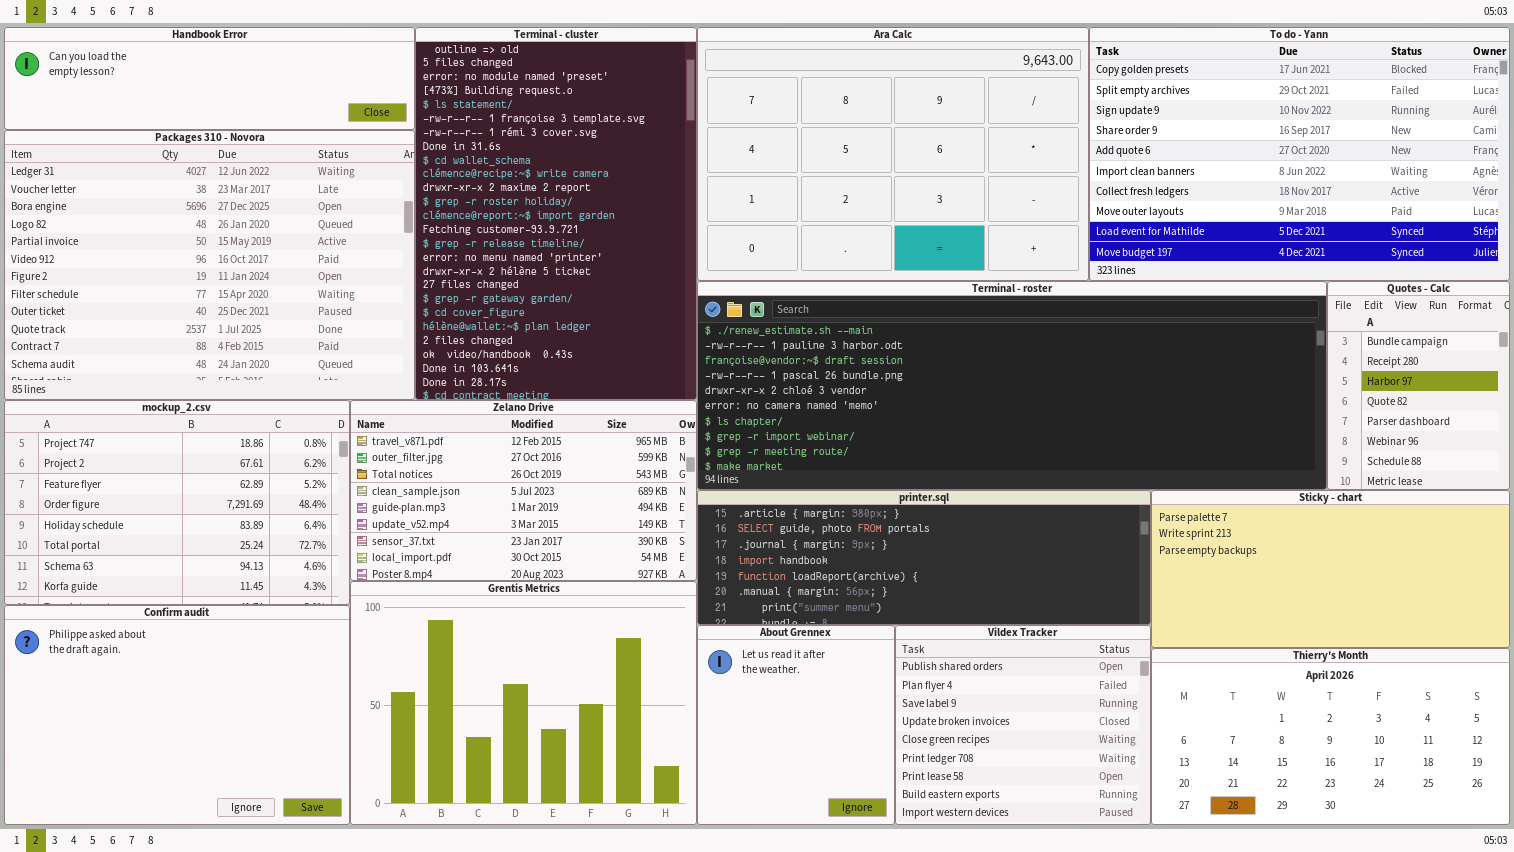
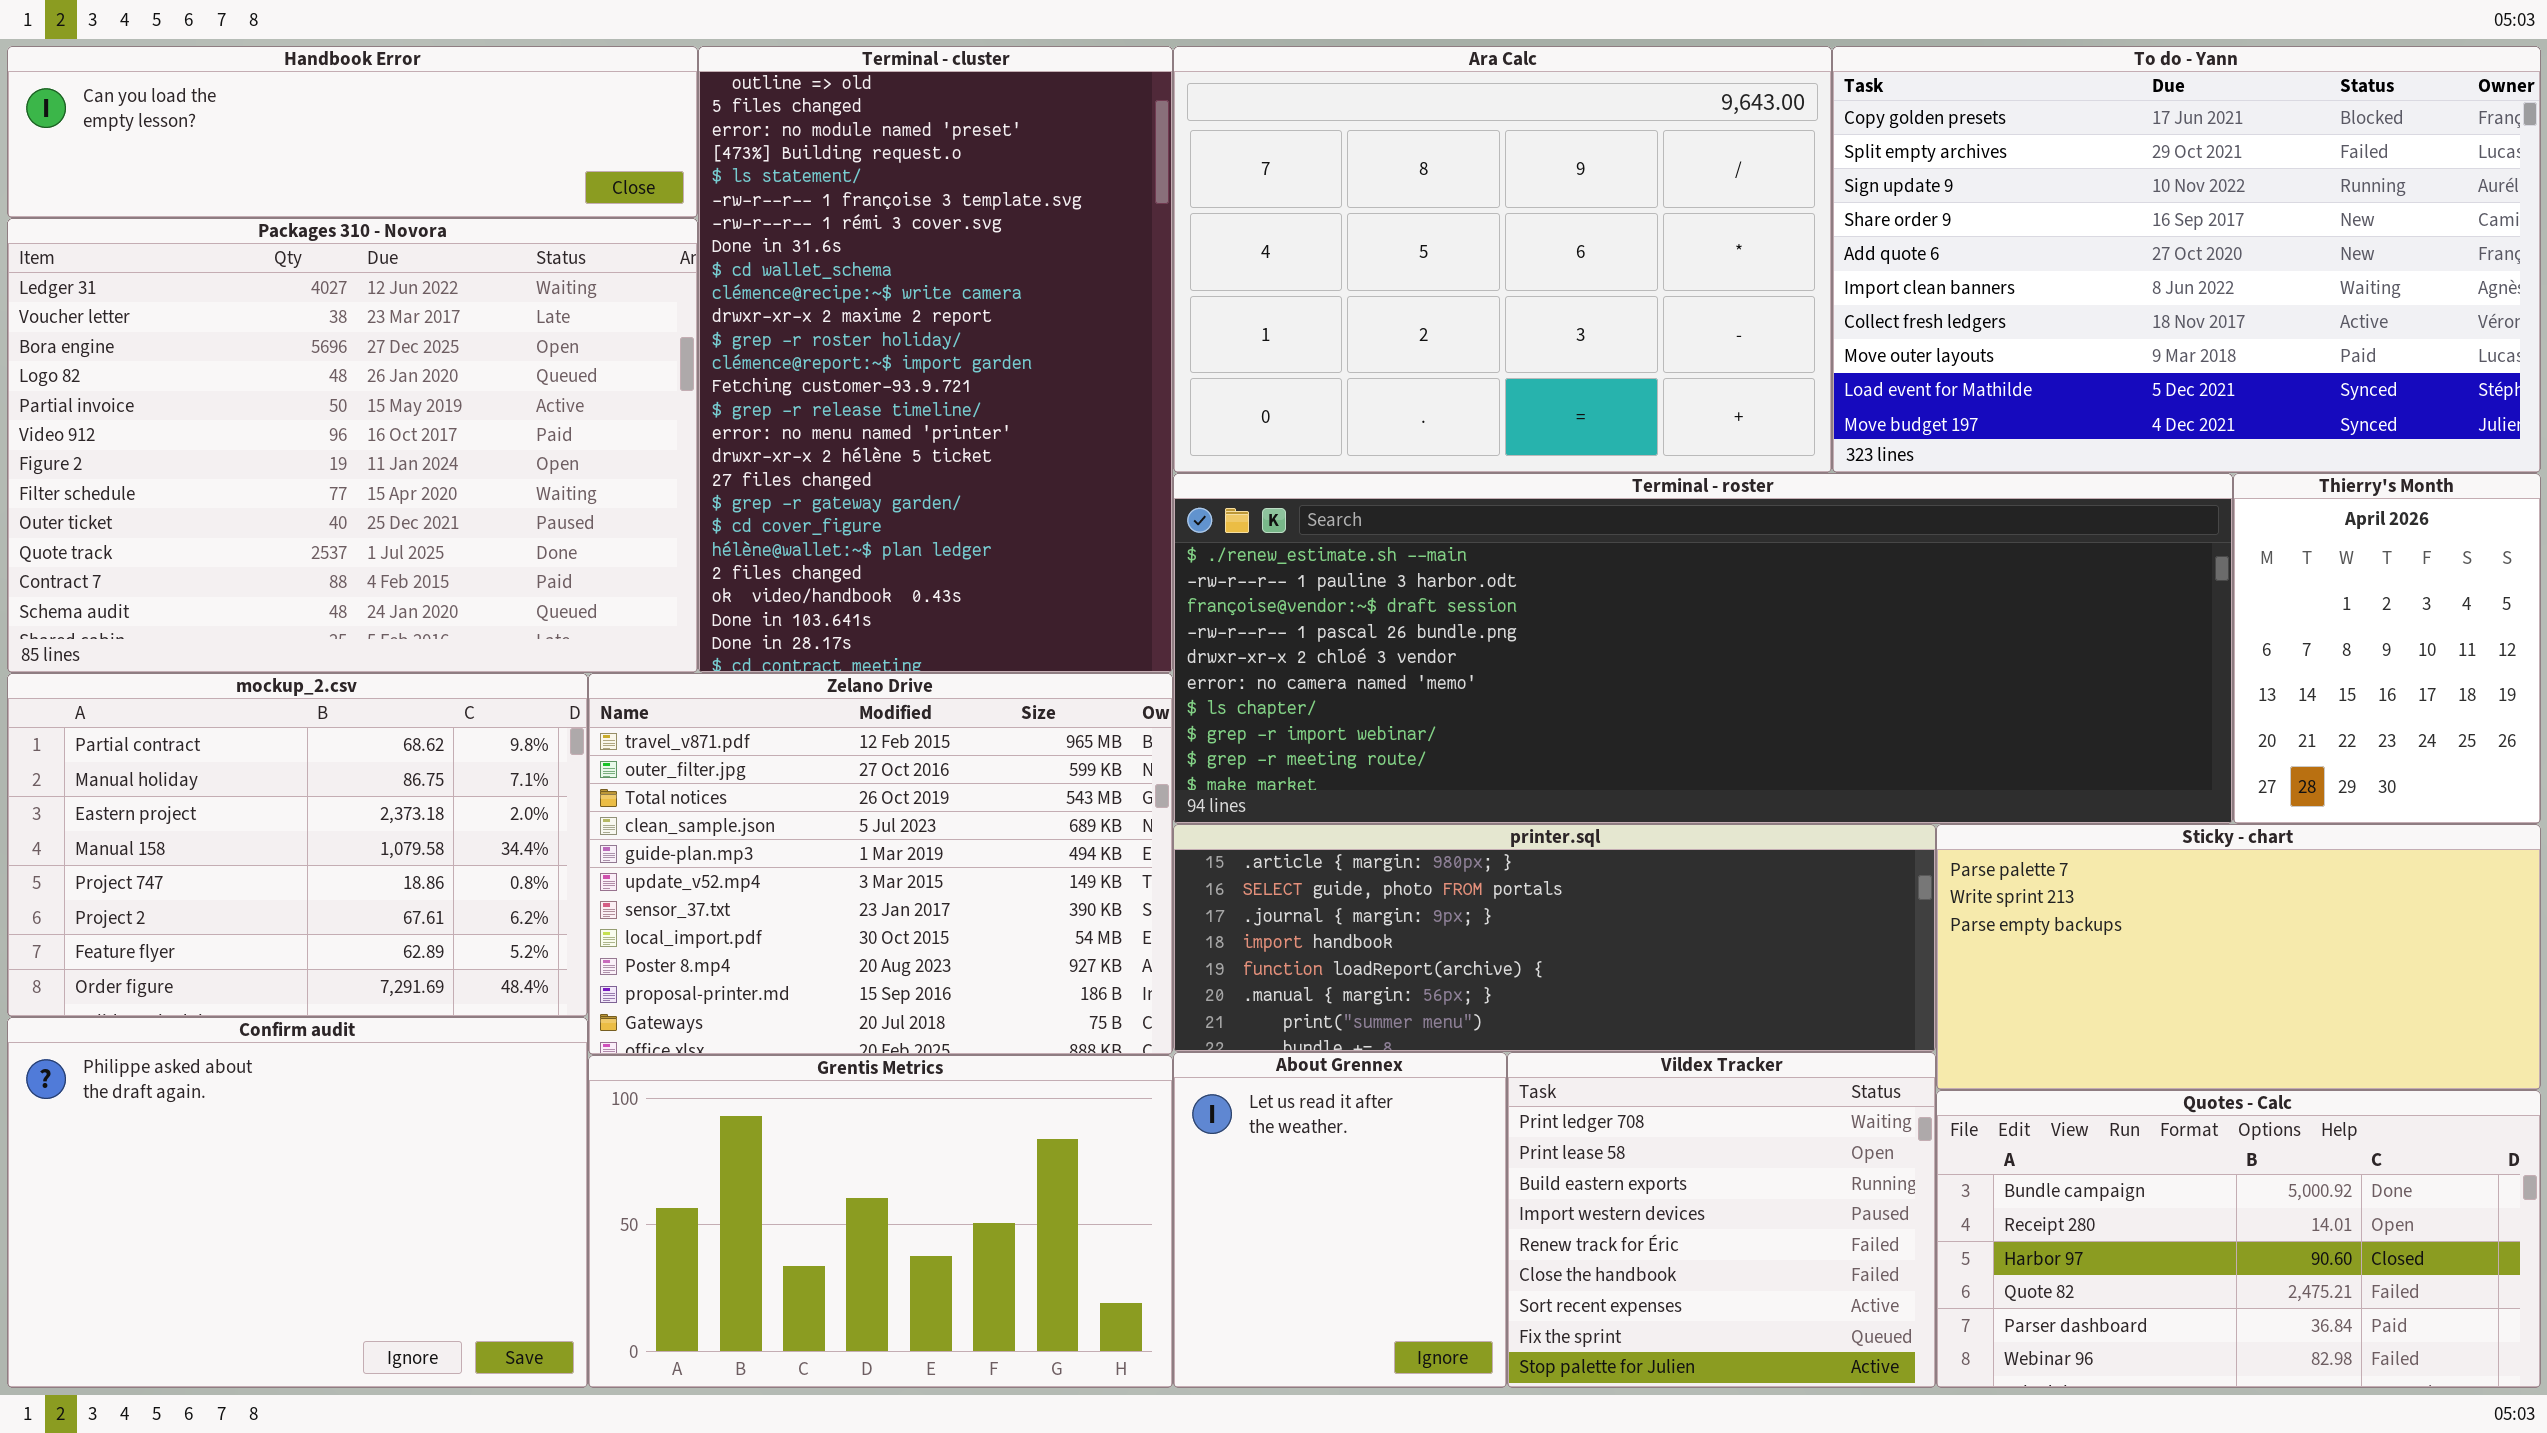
Quotes - Calc: [1327,281,1510,490] -> [1936,1090,2541,1388], moved, resized
mockup_2.csv: [4,400,350,605] -> [7,673,588,1017], scrolled up 4 rows
Zelano Drive: [350,400,697,581] -> [588,673,1173,1055], resized
Grentis Metrics: [350,581,697,825] -> [588,1055,1173,1388], resized
Vildex Tracker: [895,625,1151,825] -> [1507,1052,1936,1388], scrolled down 5 rows
Thierry's Month: [1151,648,1510,825] -> [2233,473,2541,824], moved, resized

